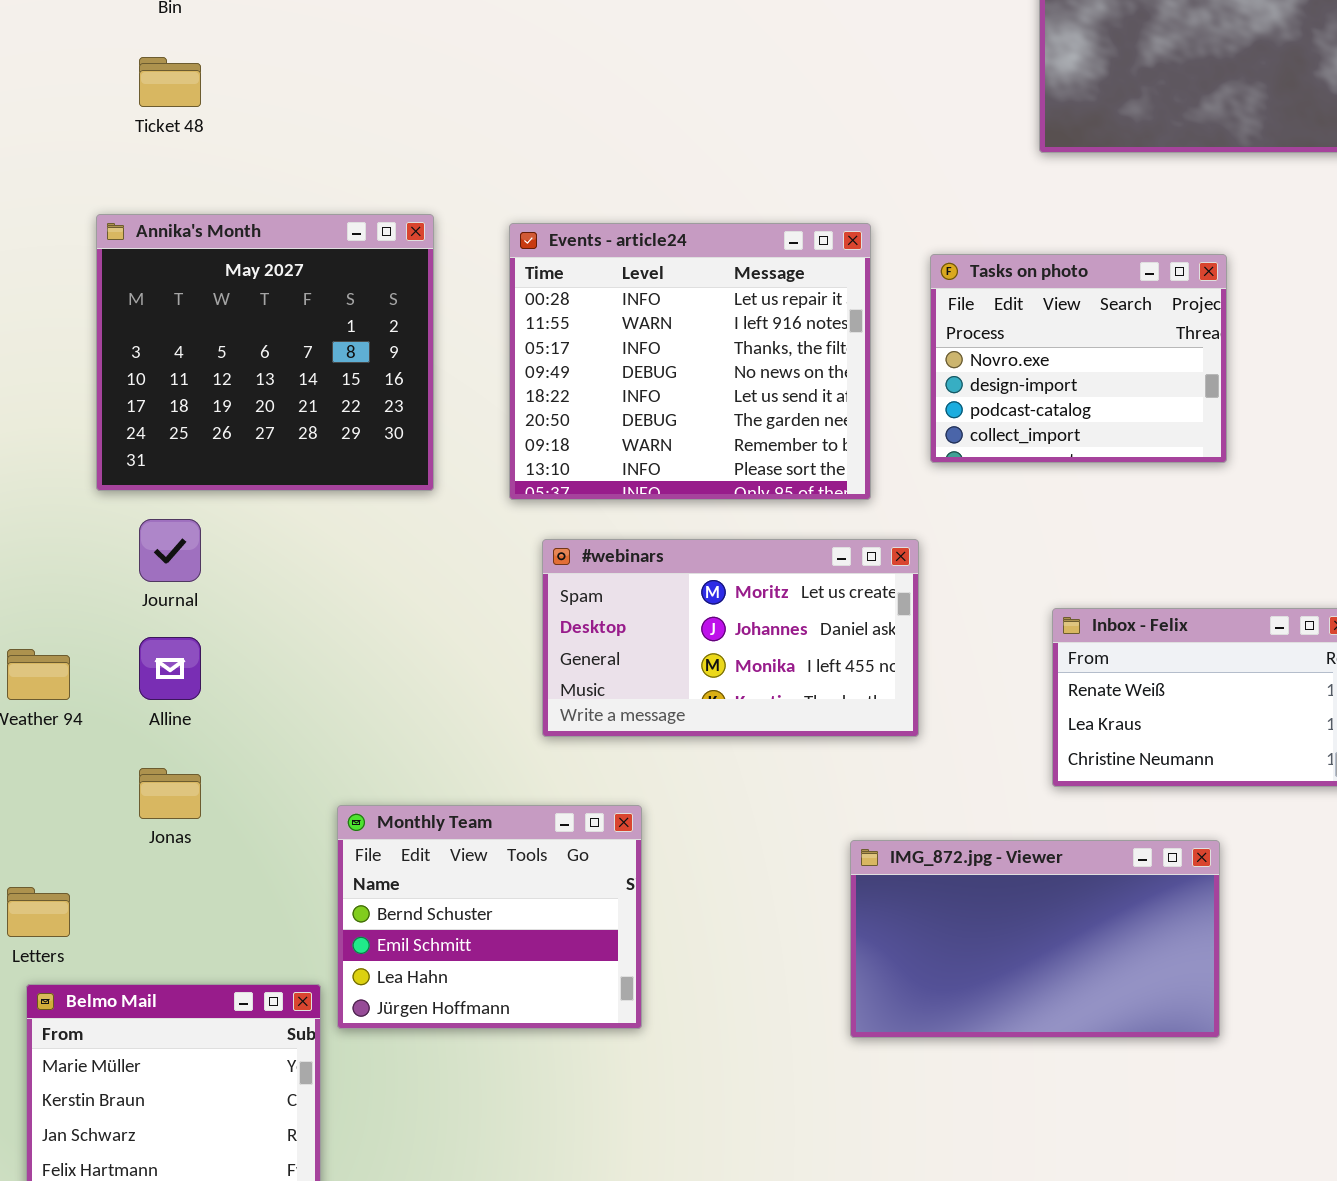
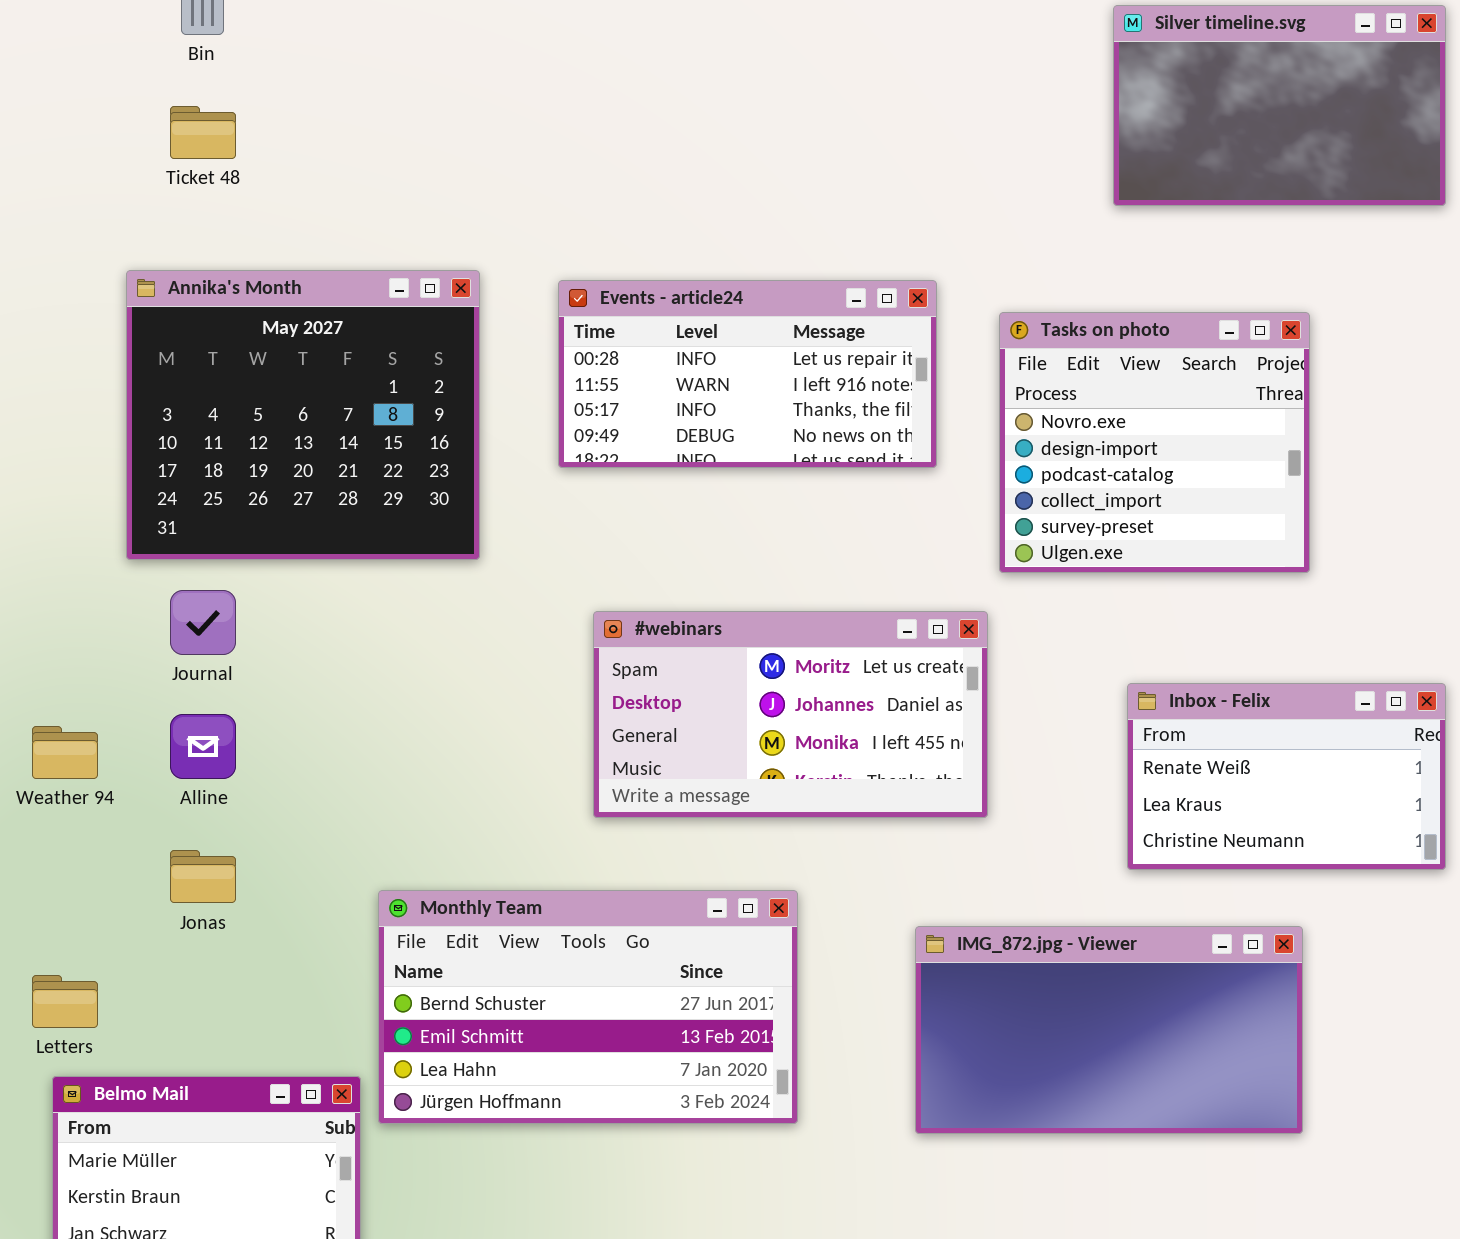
Events - article24: [509,223,871,500] -> [558,280,937,468], resized
Tasks on photo: [930,254,1227,463] -> [999,312,1310,573], resized
Monthly Team: [337,805,642,1029] -> [378,890,798,1124], resized

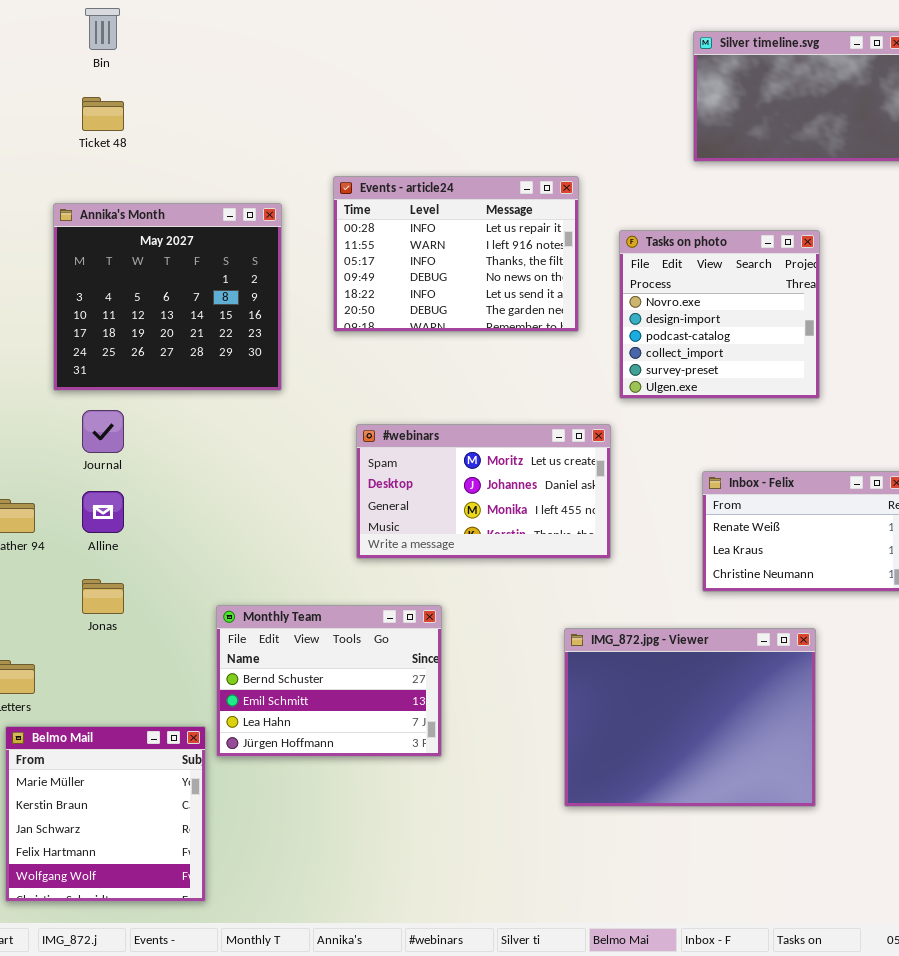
Events - article24: [558,280,937,468] -> [333,176,579,332], resized
Monthly Team: [378,890,798,1124] -> [216,605,442,757], resized
IMG_872.jpg - Viewer: [915,926,1303,1134] -> [564,628,816,807], resized

